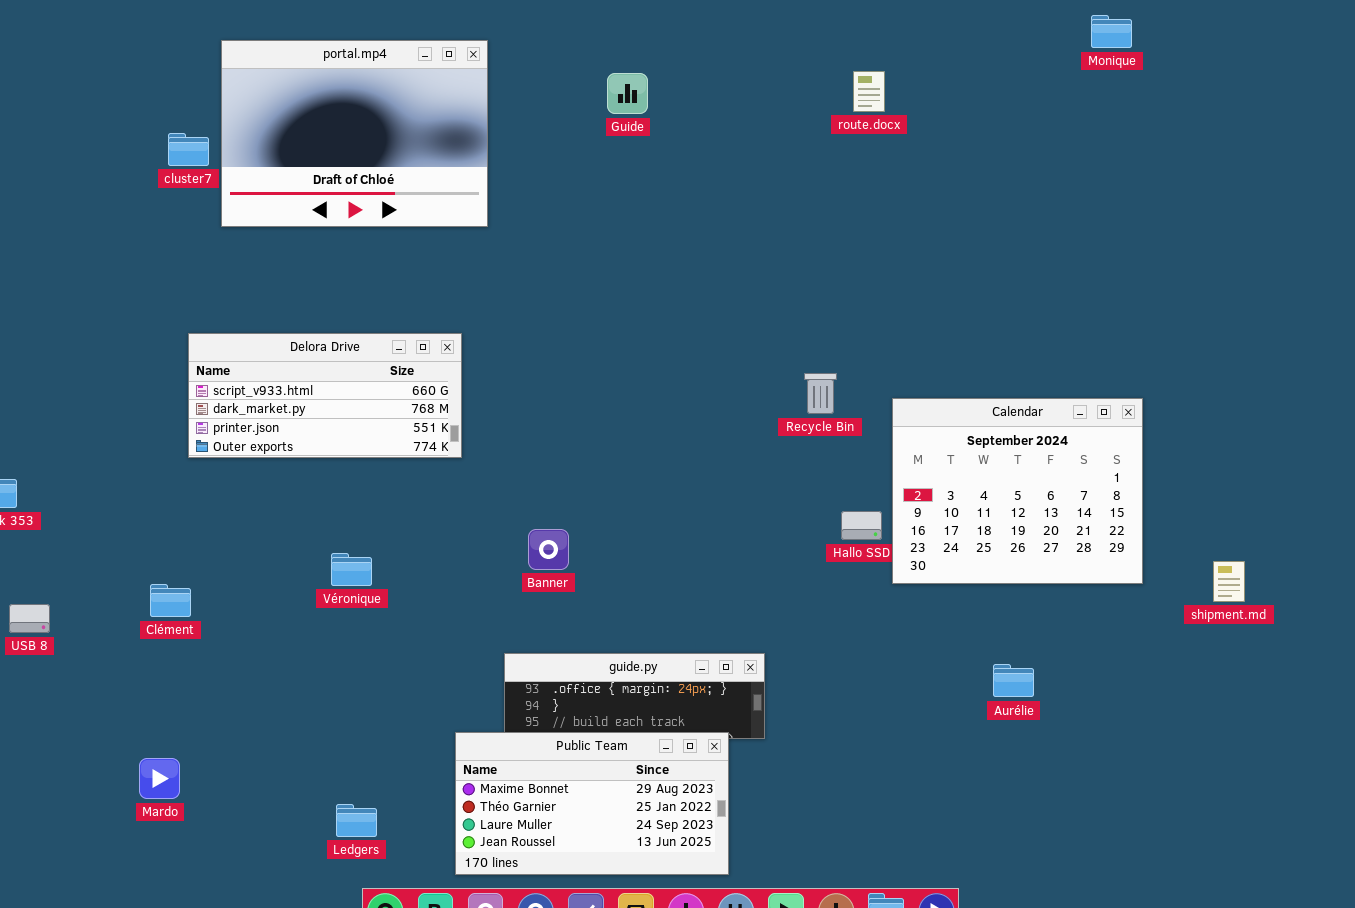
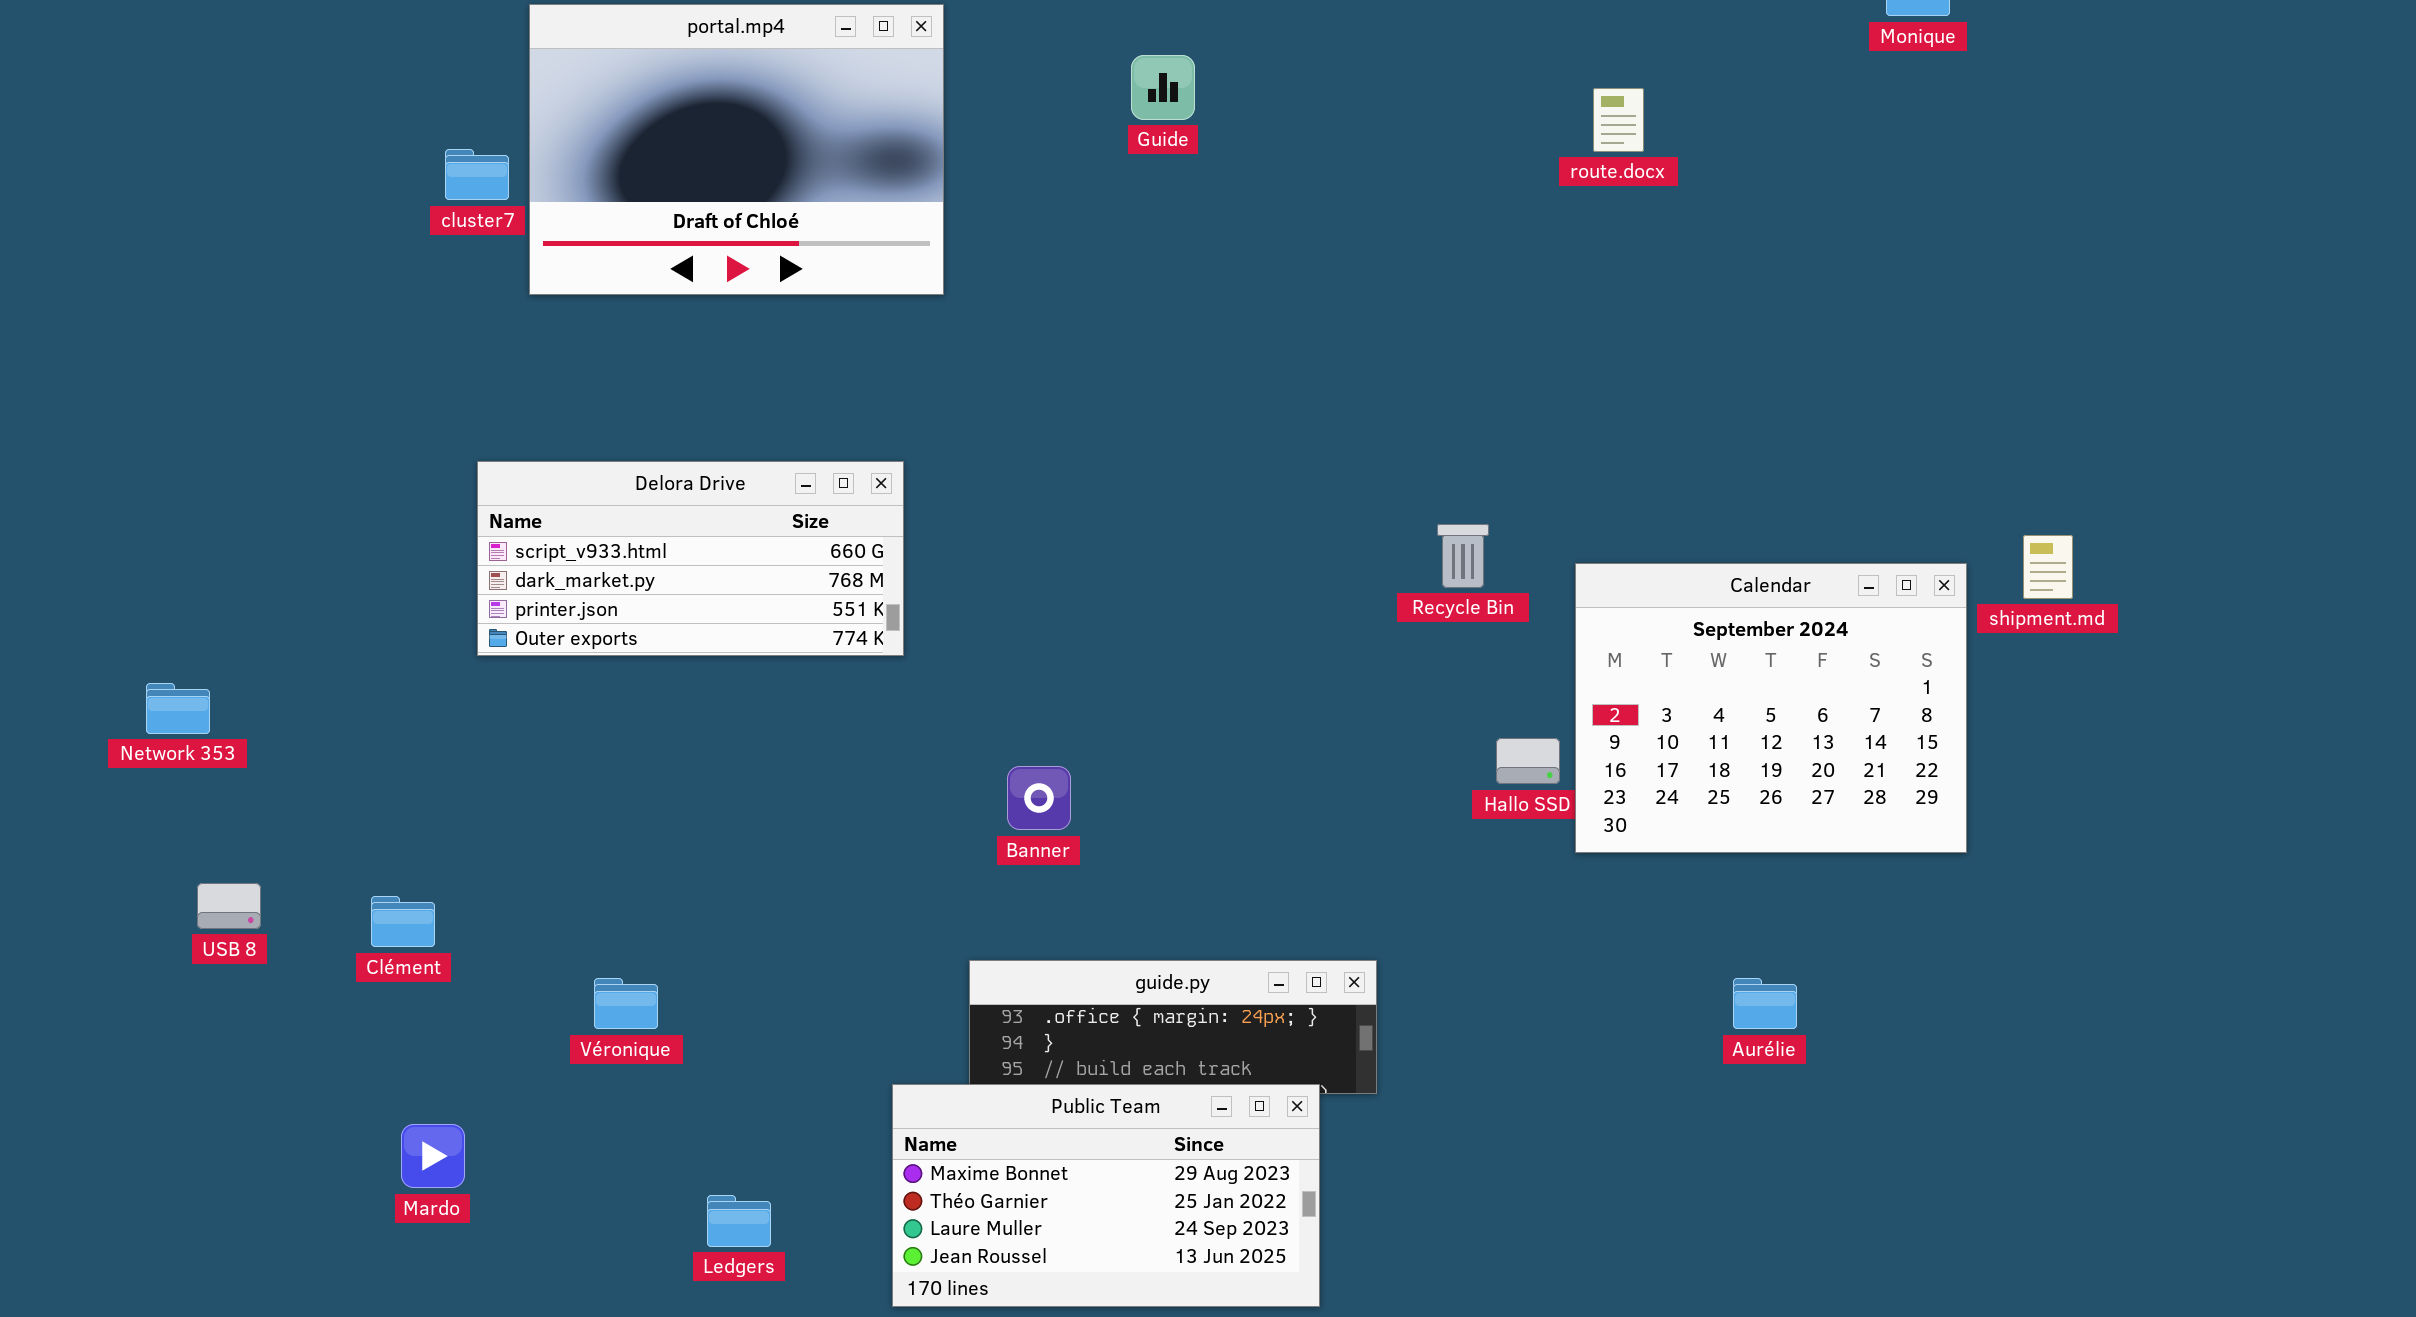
route.docx: [853,71,885,112] -> [1593,88,1644,152], moved
Véronique: [331,553,372,586] -> [594,978,658,1029], moved
shipment.md: [1213,561,1245,602] -> [2023,535,2073,599], moved
Clément: [150,584,191,617] -> [371,896,435,947], moved

